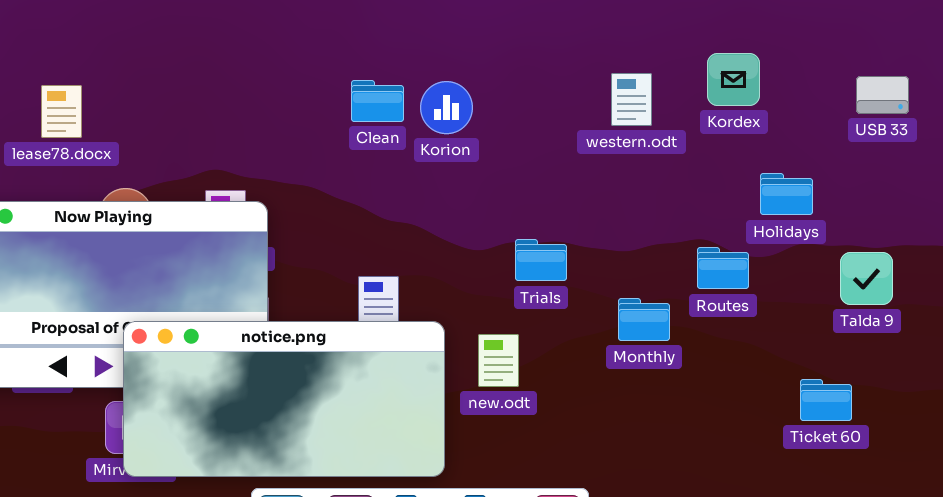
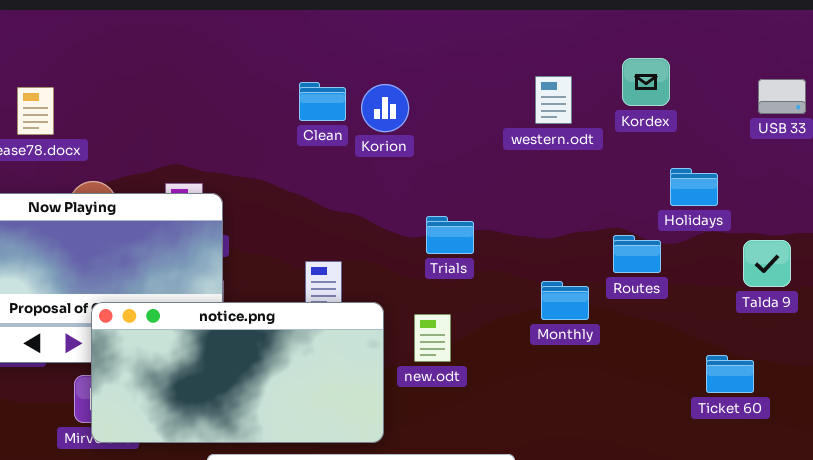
Trials: [515,239,567,281] -> [426,216,474,254], moved

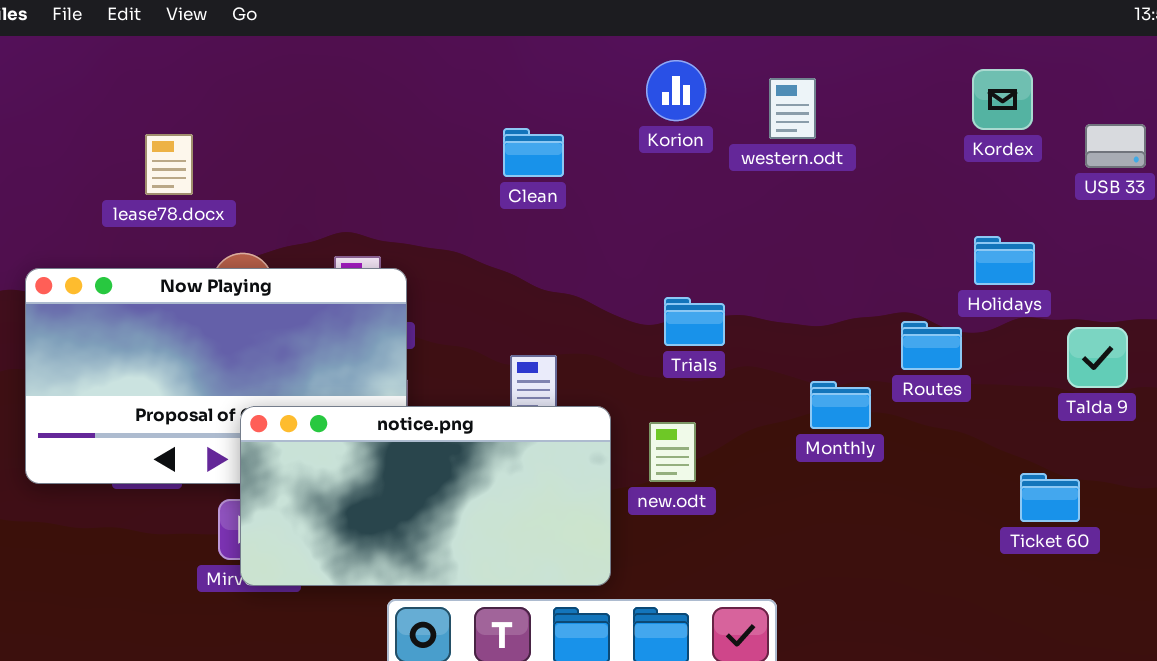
Kordex: [622,58,670,106] -> [972,69,1033,130], moved
western.odt: [535,76,572,124] -> [769,78,816,139], moved
Korion: [361,84,409,132] -> [646,60,706,121], moved

